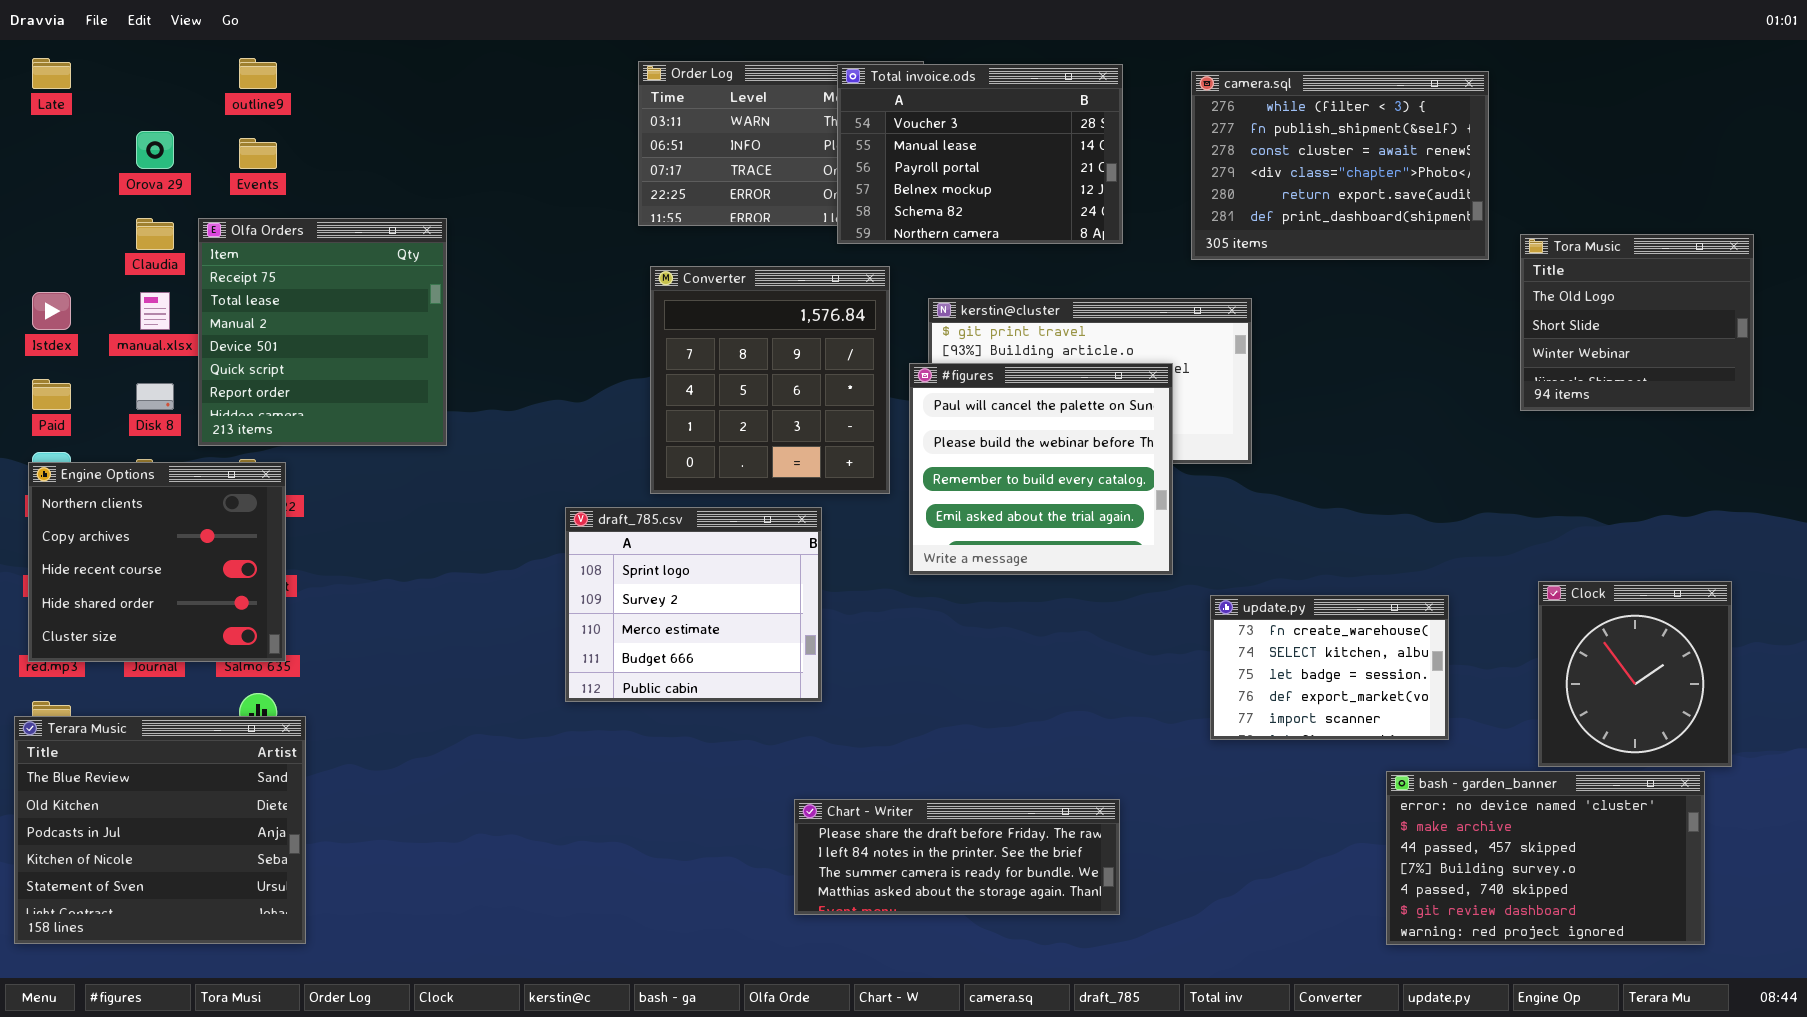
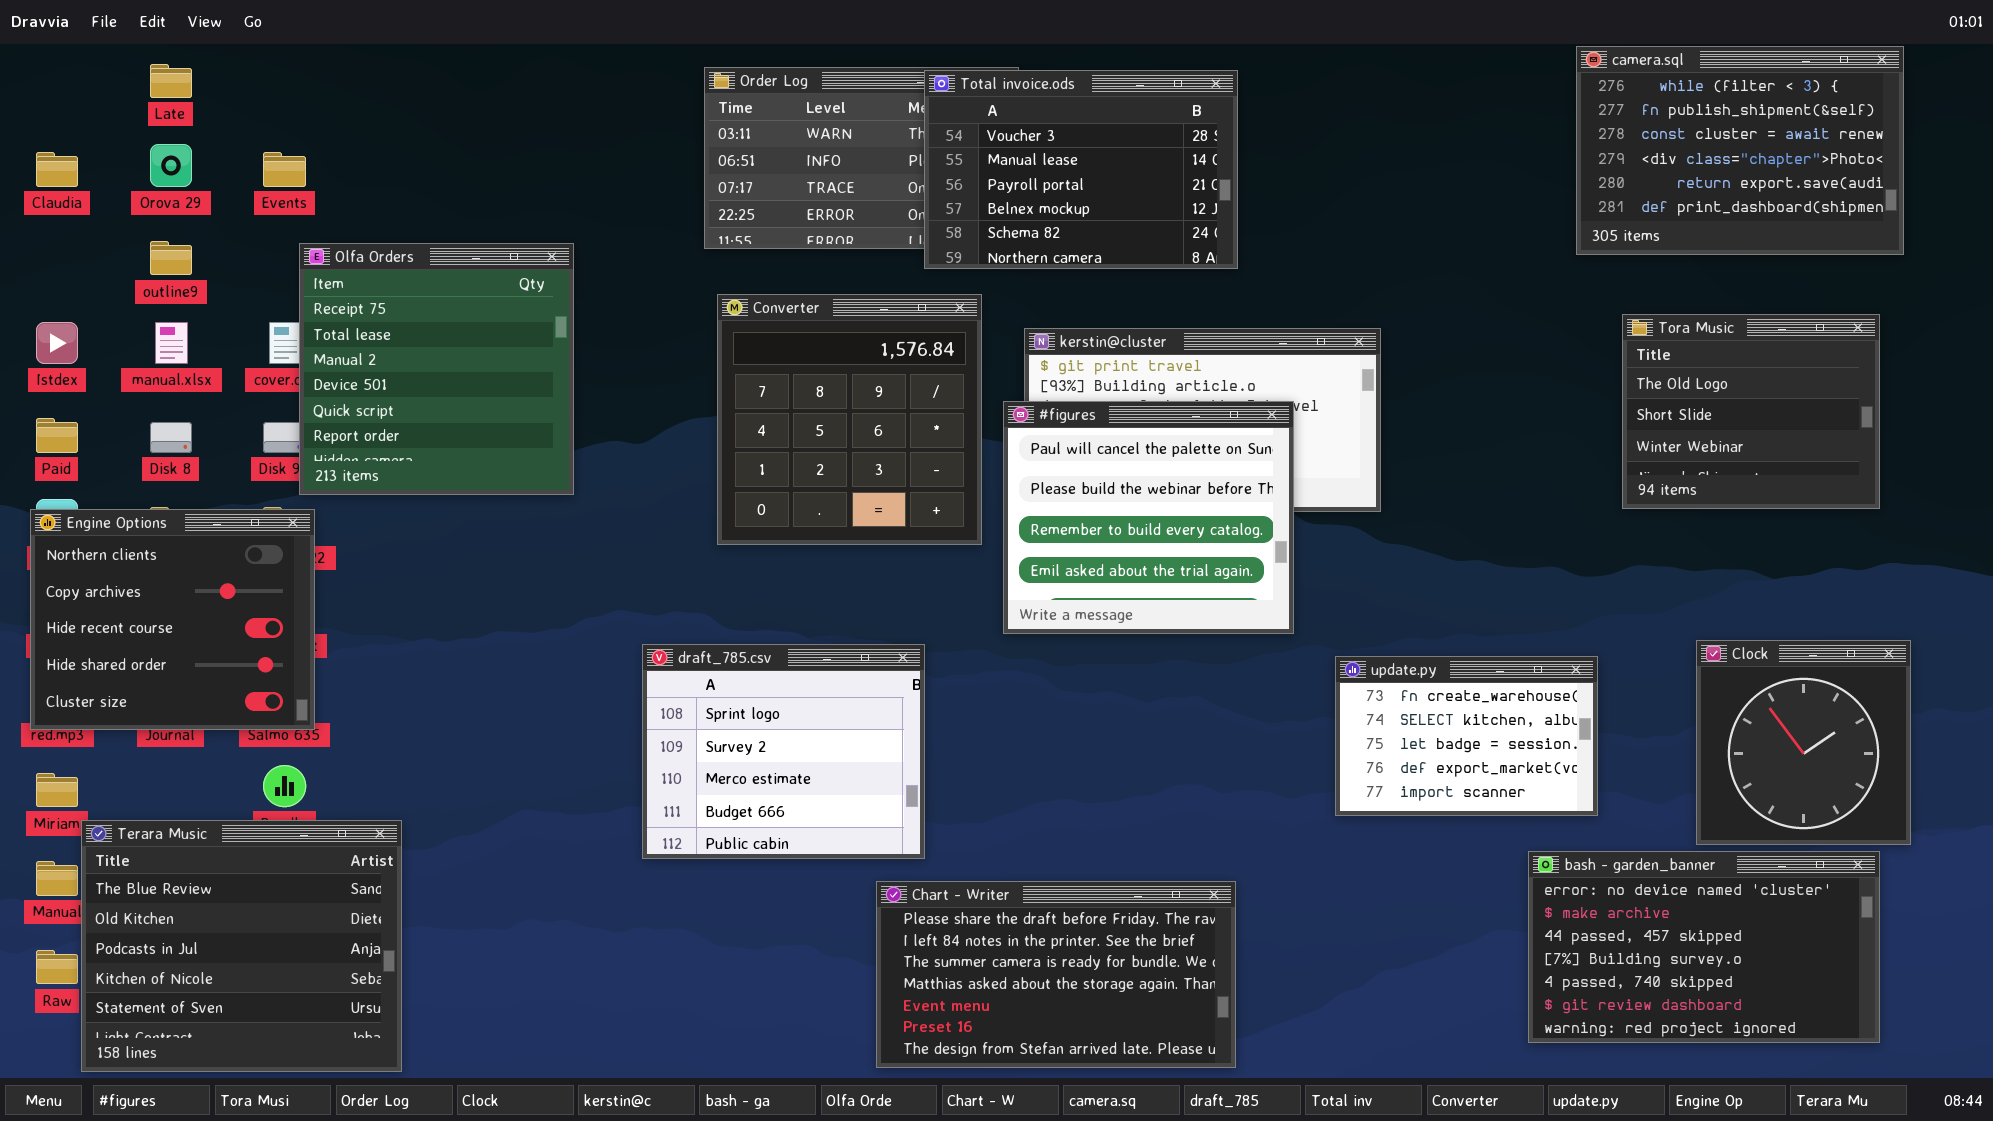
Late: [32,58,71,89] -> [150,64,192,98], moved
outline9: [239,58,277,89] -> [150,241,192,275], moved
camera.sql: [1191,71,1489,260] -> [1576,46,1904,255], moved
Claudia: [136,218,174,250] -> [36,152,78,187], moved
Olfa Orders: [198,218,447,446] -> [299,243,574,495], moved
Tora Music: [1520,234,1754,411] -> [1622,314,1880,509], moved
draft_785.csv: [565,507,822,702] -> [642,644,925,859], moved
Terara Music: [14,716,306,944] -> [81,820,402,1072], moved
Chart - Writer: [794,799,1120,915] -> [876,881,1236,1068], resized

